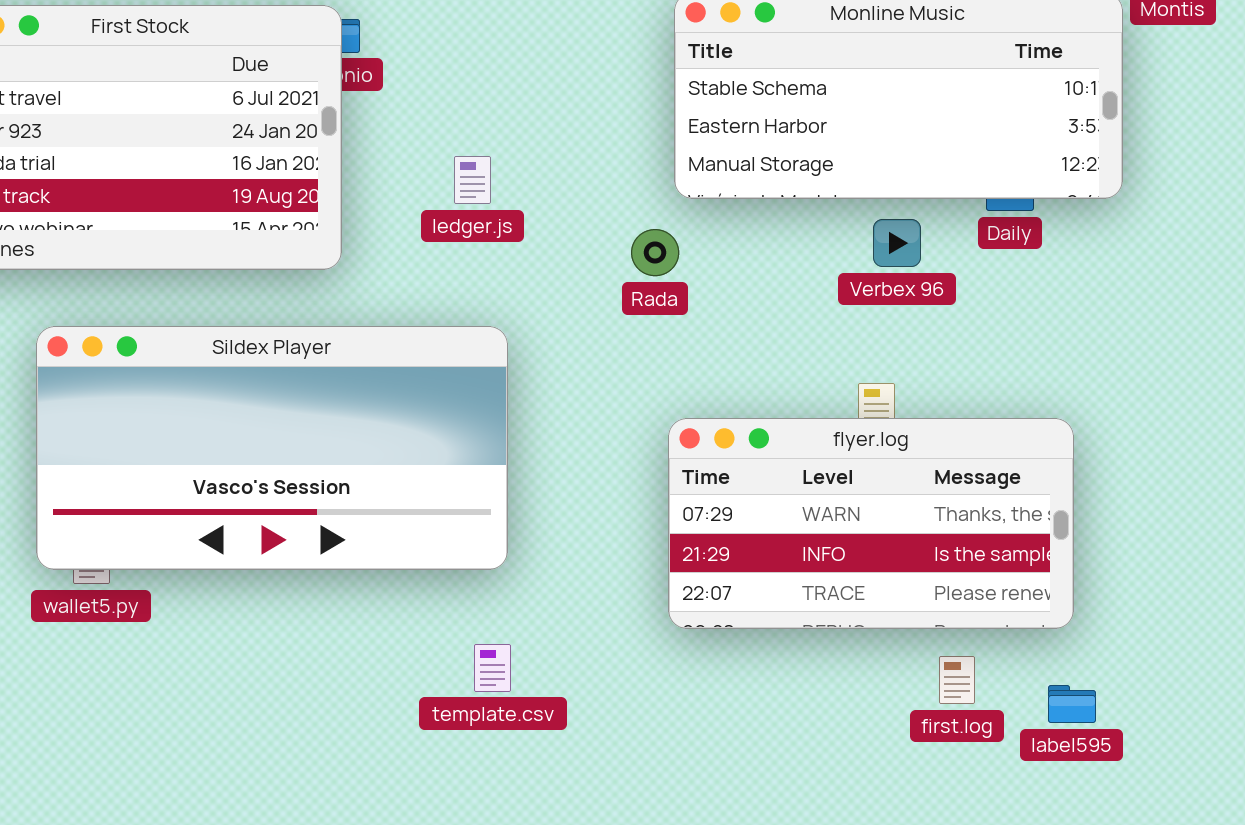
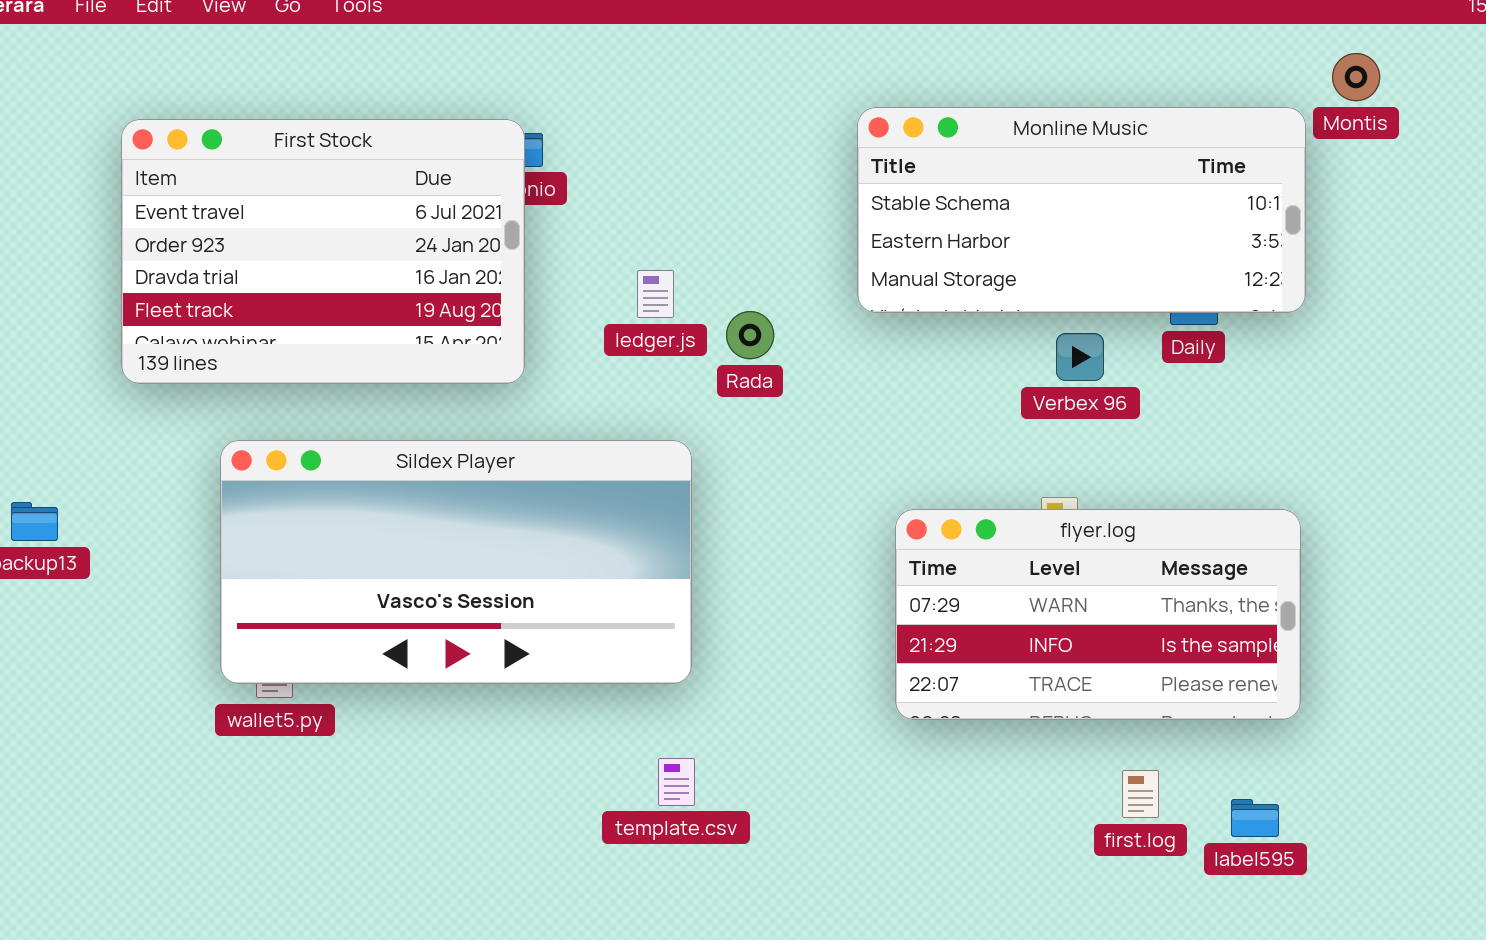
Rada: [631,229,679,276] -> [726,311,774,359], moved
flyer.log: [668,418,1074,629] -> [895,509,1301,720], moved

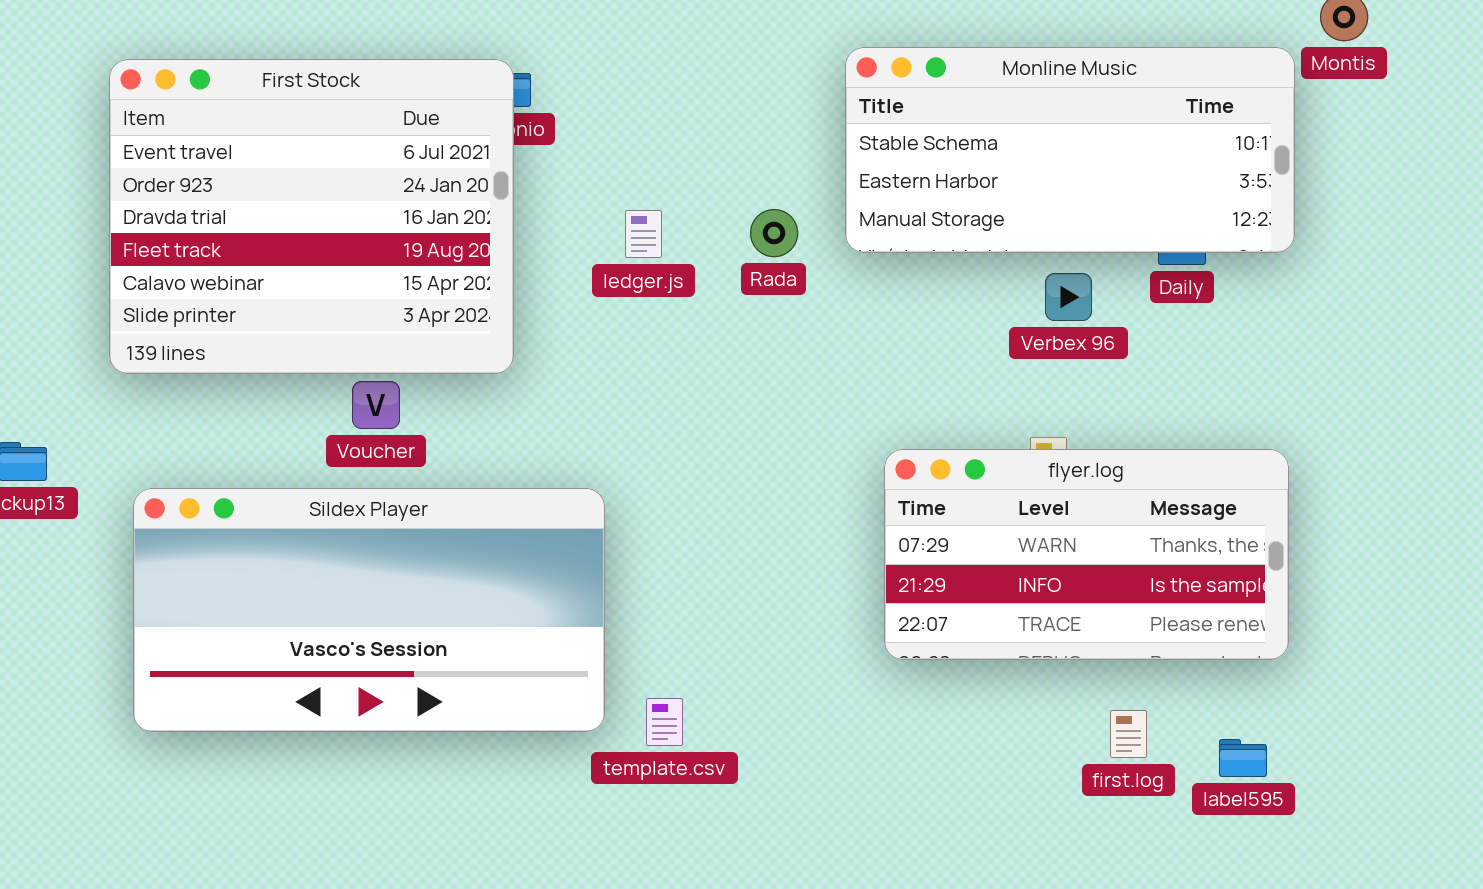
First Stock: [121,119,525,384] -> [109,59,514,374], resized
Rada: [726,311,774,359] -> [750,209,798,257], moved
Sildex Player: [220,440,692,684] -> [133,488,605,732], moved

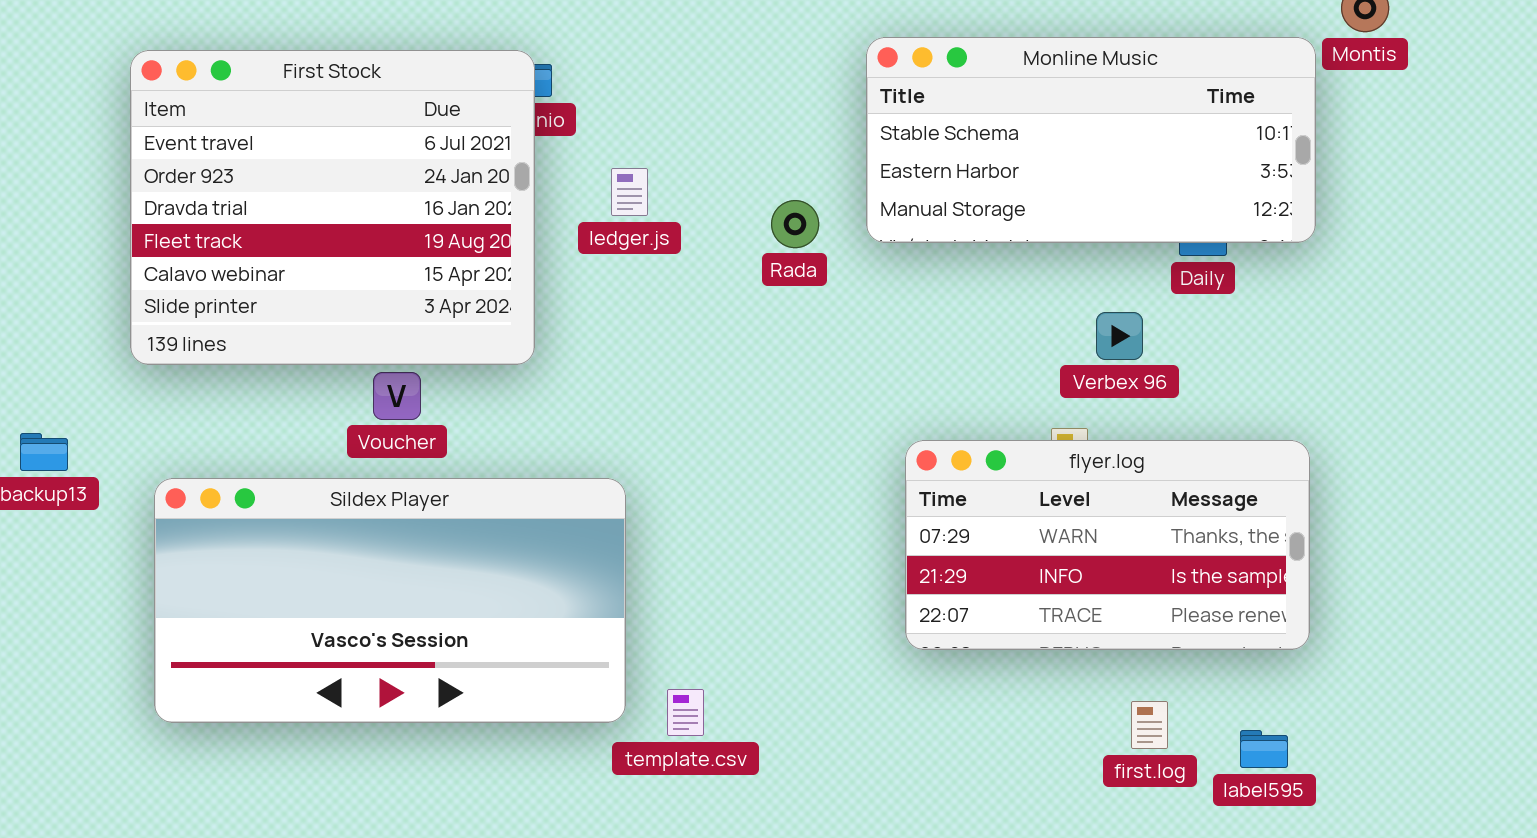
ledger.js: [625,210,662,258] -> [611,168,648,216], moved
Verbex 96: [1045,273,1092,321] -> [1096,312,1143,360], moved

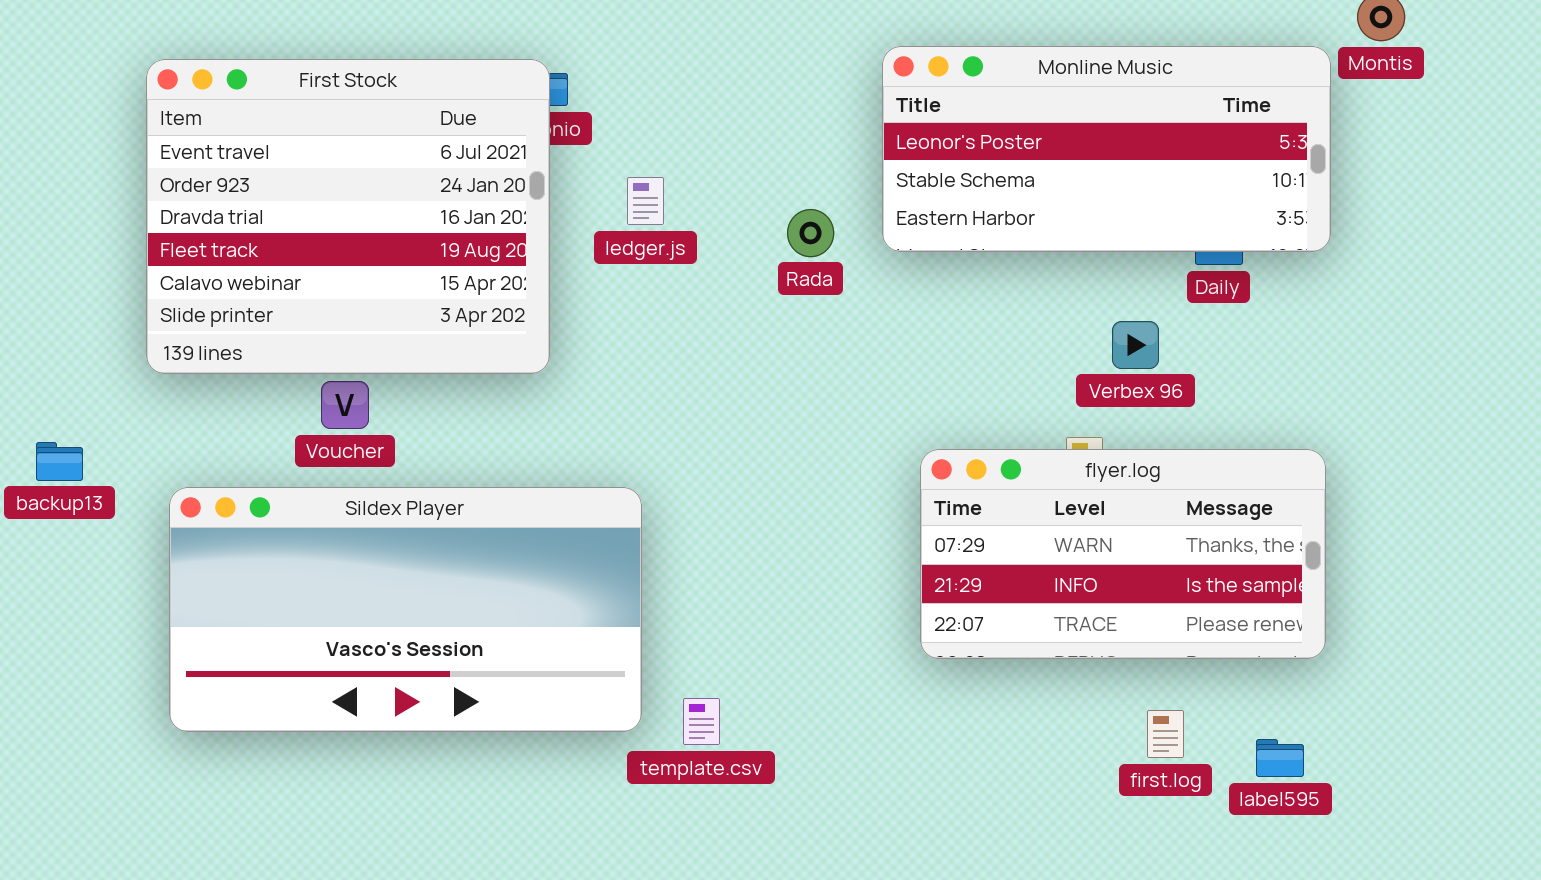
Monline Music: [866,37,1316,243] -> [882,46,1331,252], scrolled up 1 row
Voucher: [373,372,421,420] -> [321,381,369,429], moved

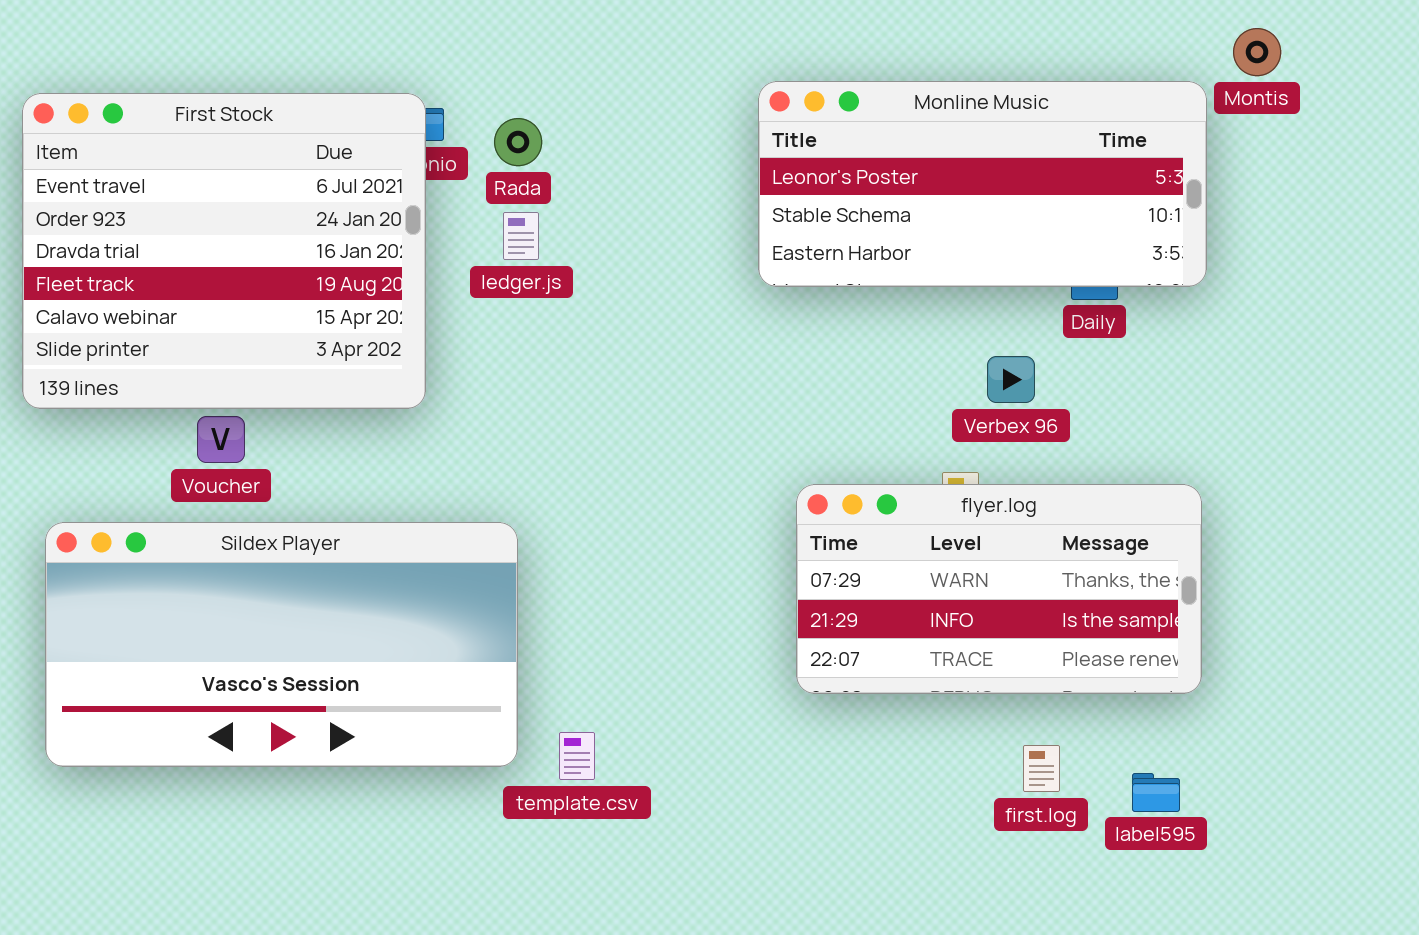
Rada: [787,209,834,257] -> [494,118,542,166], moved

